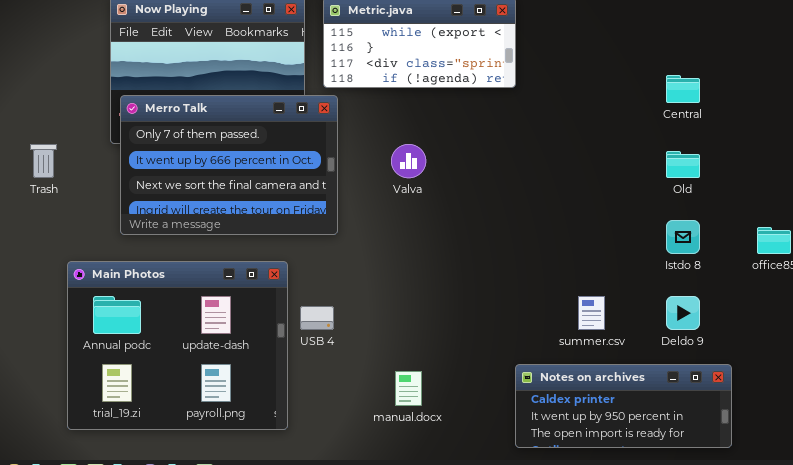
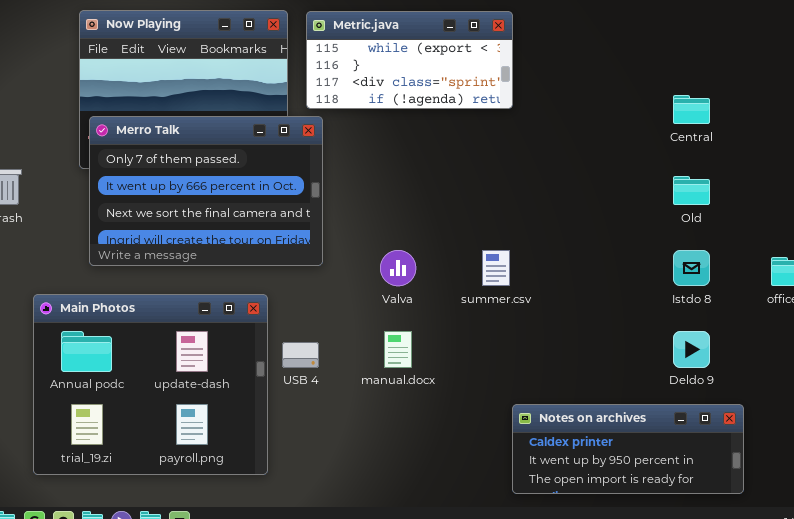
Valva: [391,144,426,178] -> [380,250,416,286], moved
summer.csv: [578,296,605,330] -> [482,250,510,286], moved
manual.docx: [395,371,422,406] -> [384,331,412,368], moved

